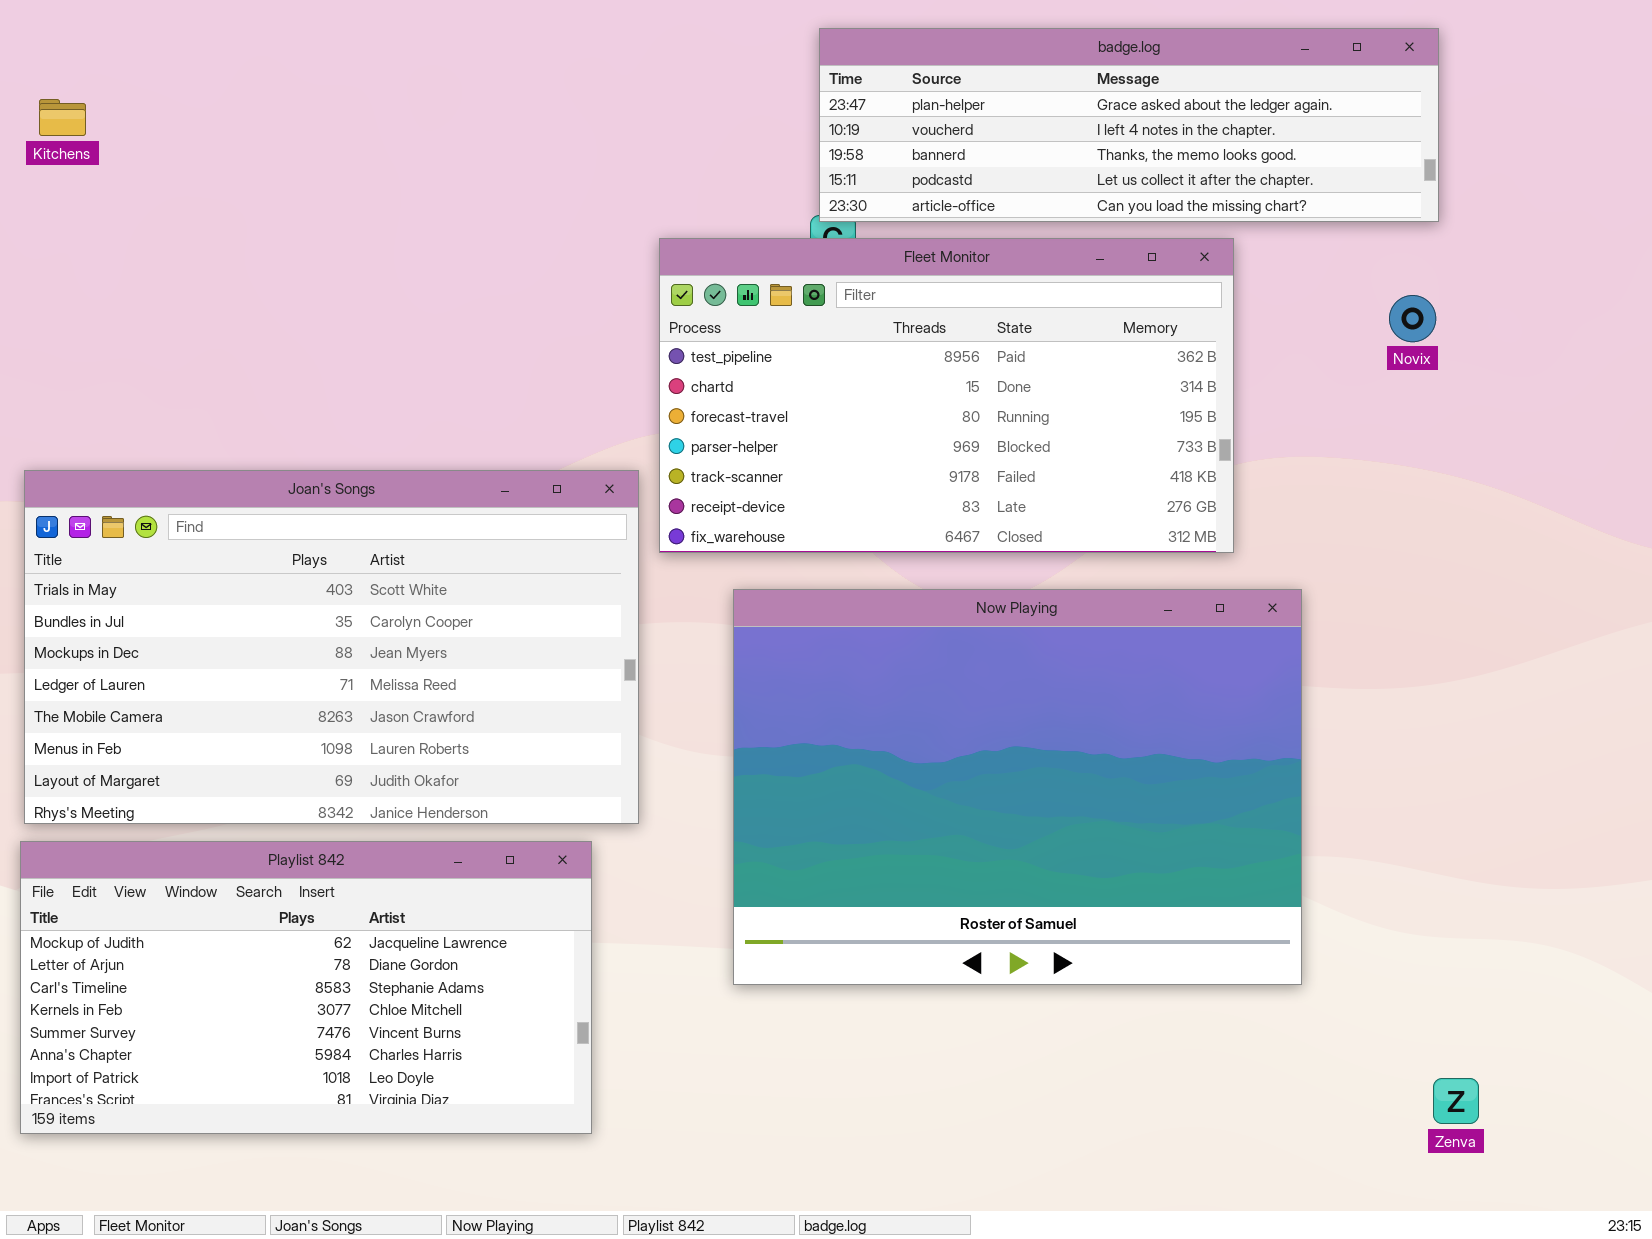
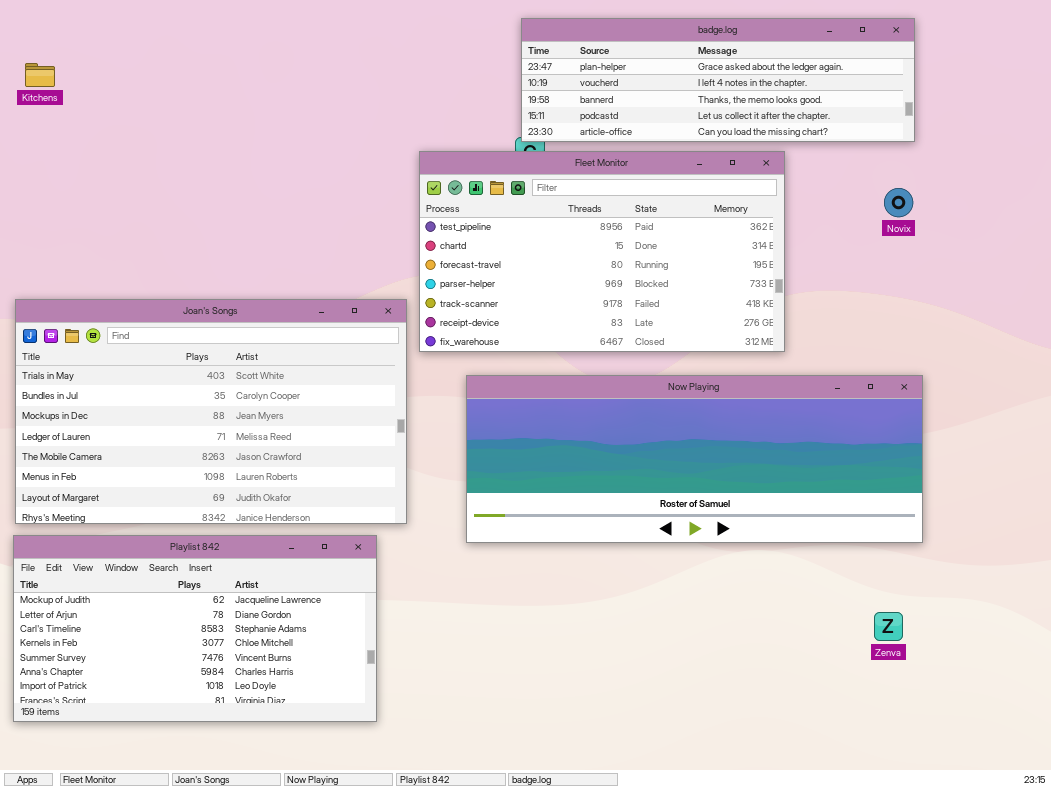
Now Playing: [733,589,1302,985] -> [466,375,923,543], resized
Zenva: [1433,1078,1479,1124] -> [874,612,903,641], moved

